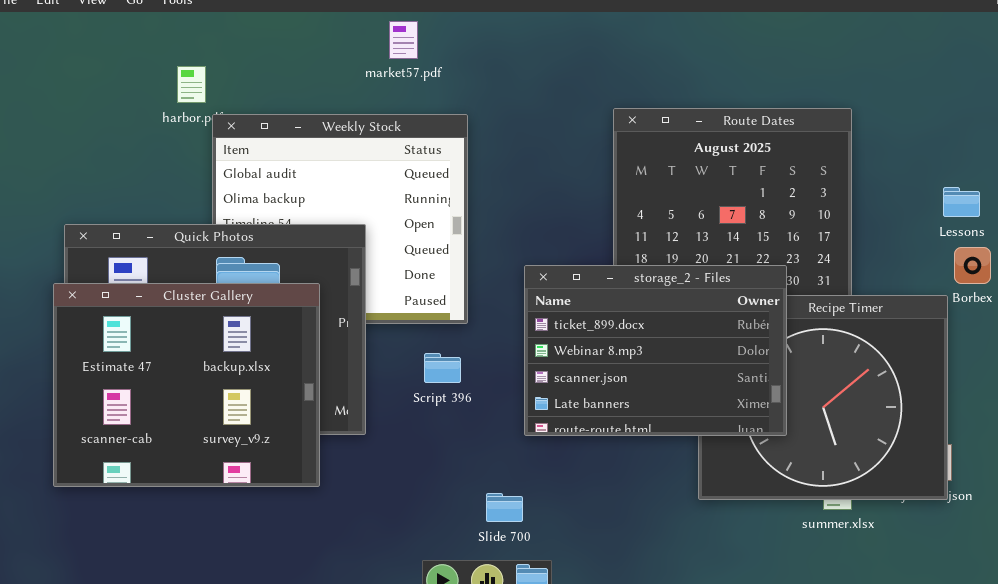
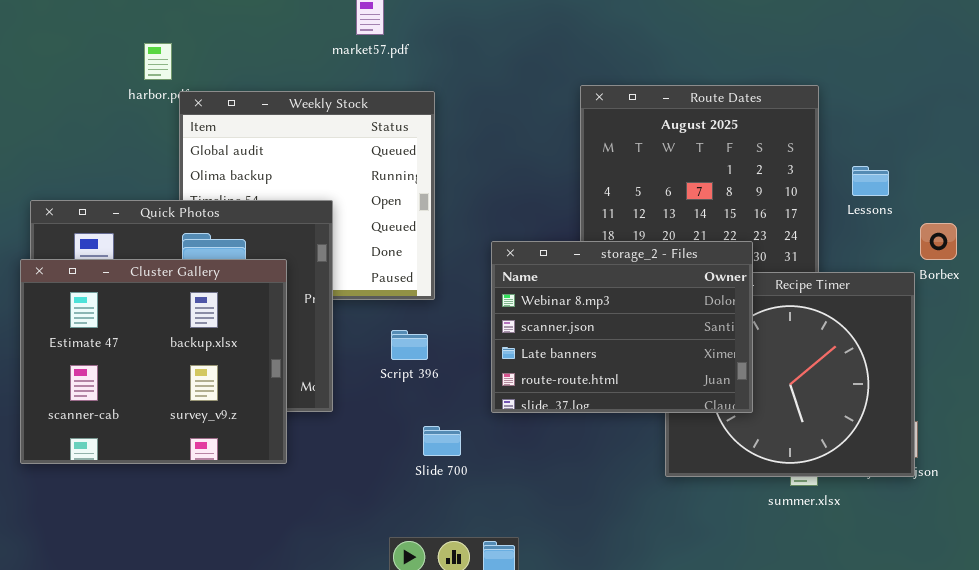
Lessons: [943,187,980,217] -> [852,166,889,196], moved
storage_2 - Files: [524,265,787,436] -> [491,241,753,413], scrolled down 1 row
Slide 700: [486,493,523,522] -> [423,426,461,456], moved

